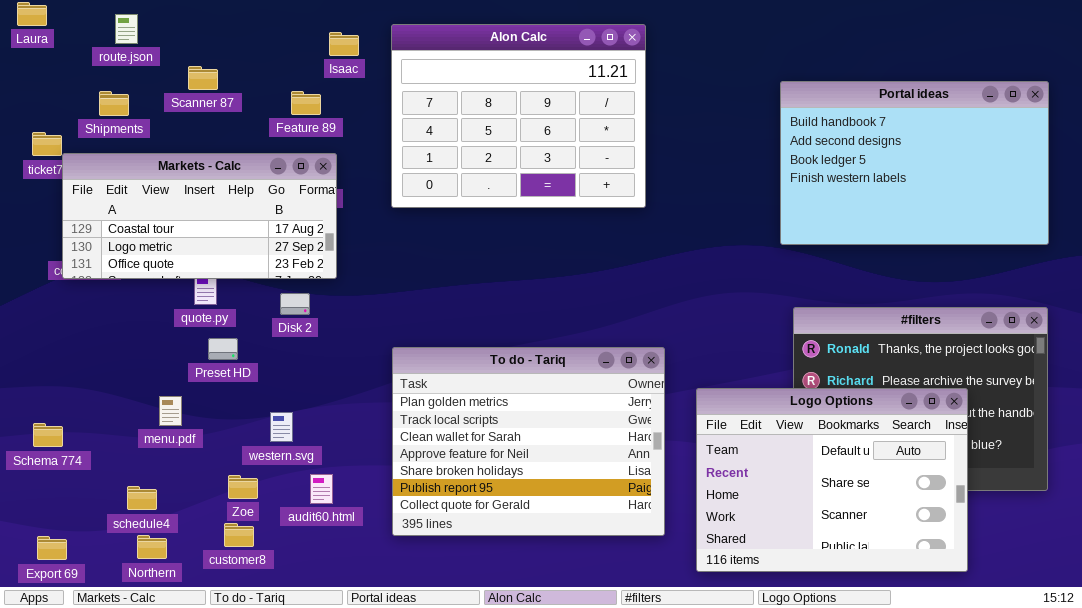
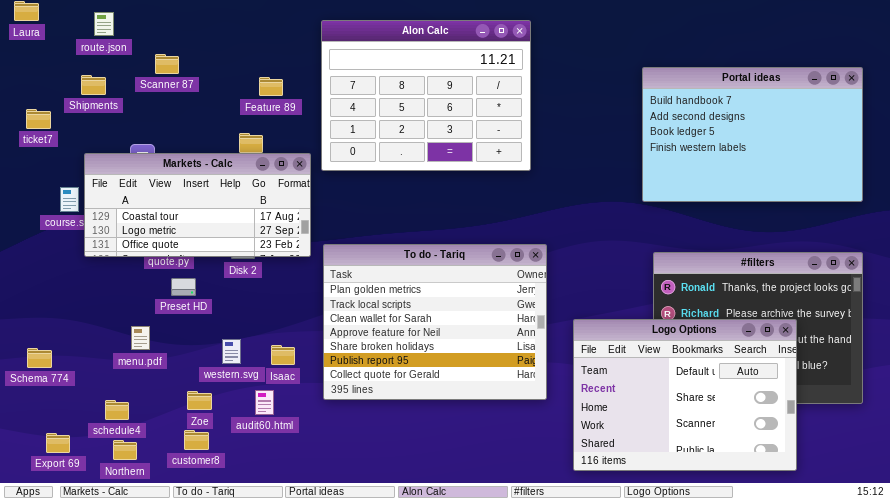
Isaac: [329,32,359,56] -> [271,345,295,365], moved
Feature 89: [291,91,321,115] -> [259,77,283,96], moved
Markets - Calc: [62,153,337,279] -> [84,153,311,257], moved
To do - Tariq: [392,347,665,536] -> [323,244,547,400], moved
Export 69: [37,536,67,560] -> [46,433,70,453], moved

